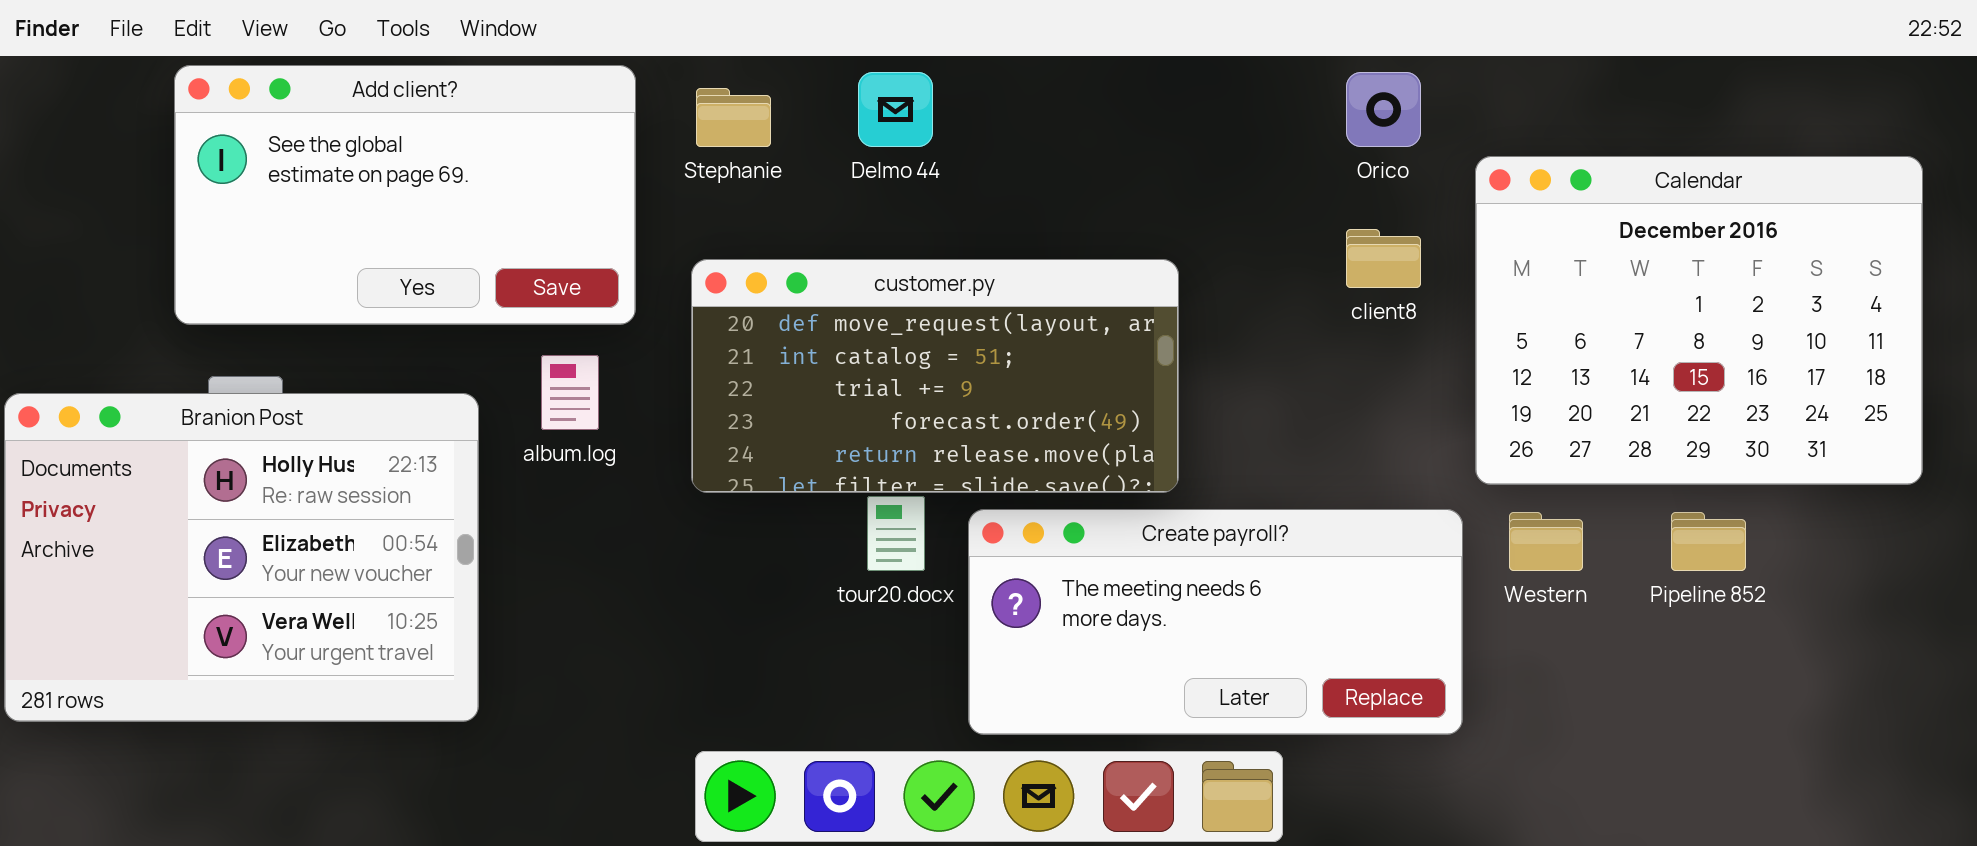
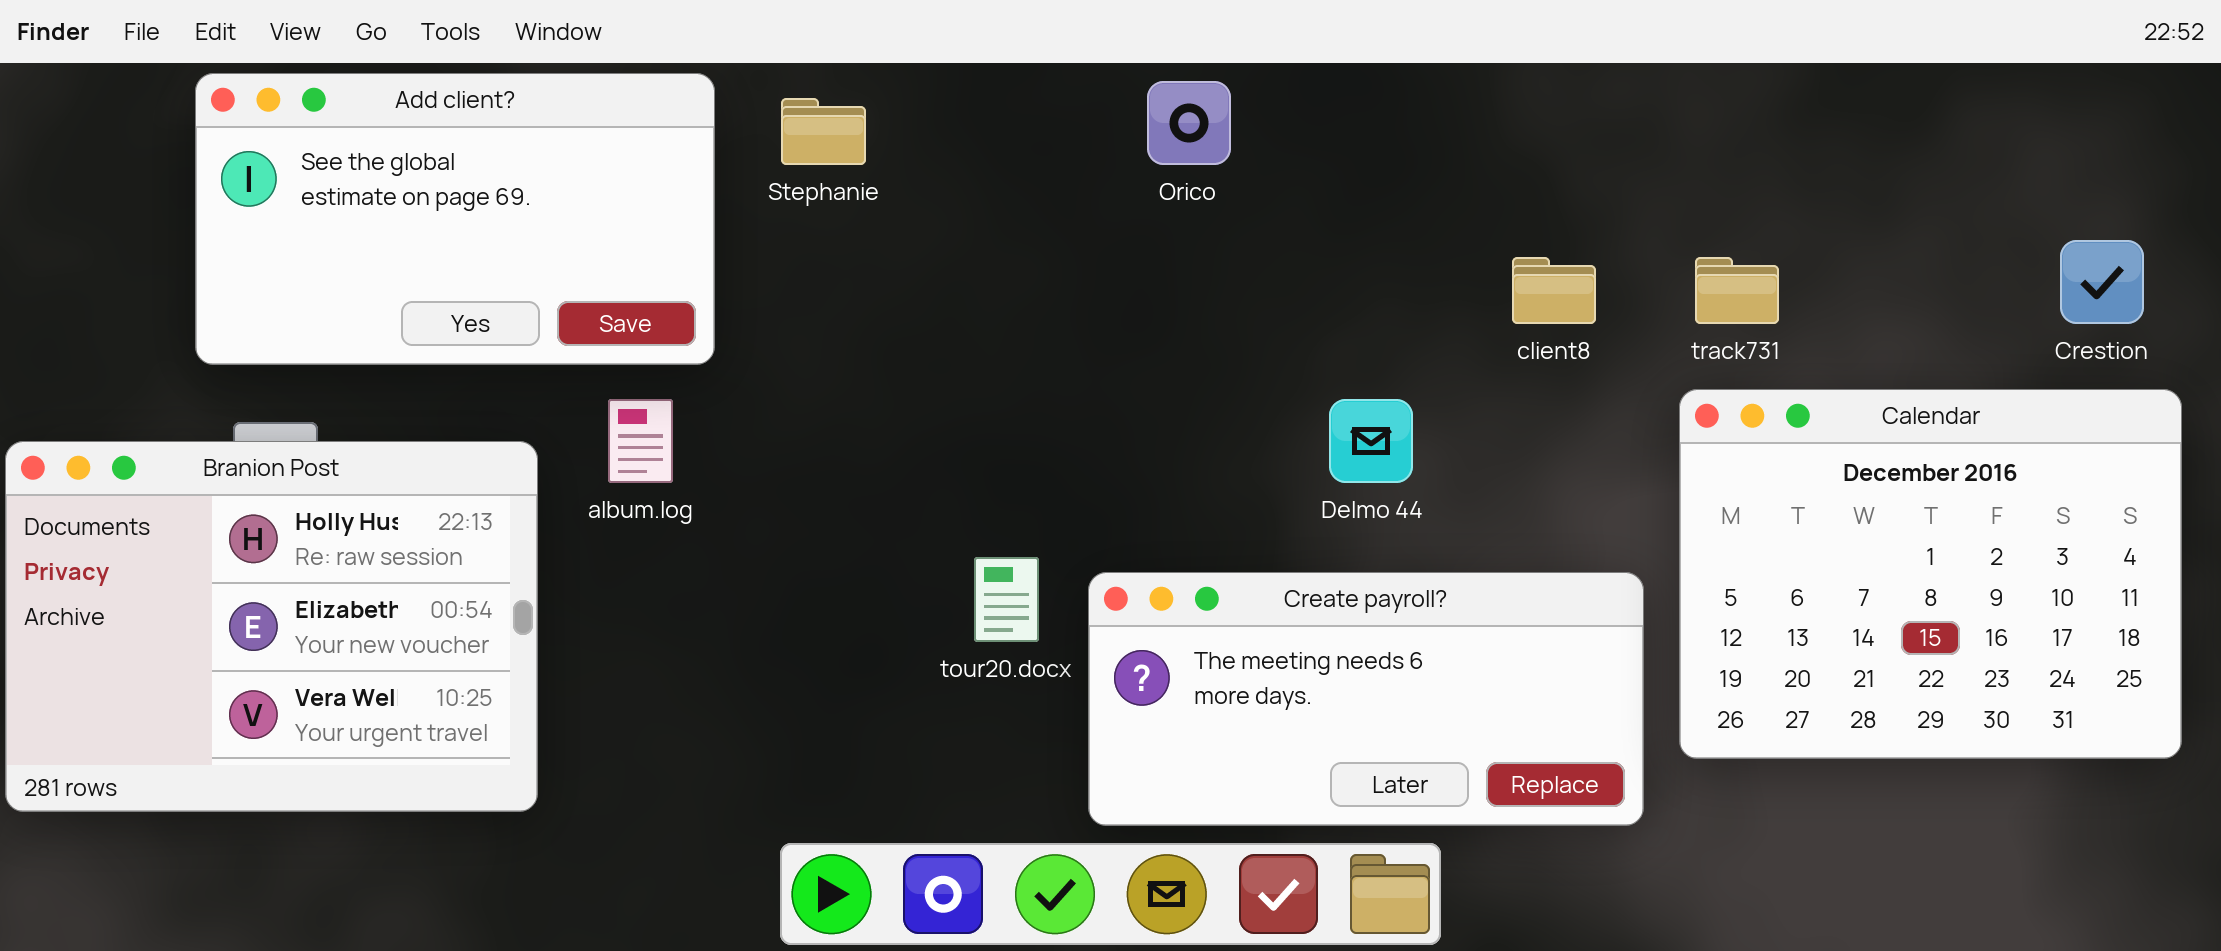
Delmo 44: [858,72,933,147] -> [1329,399,1413,483], moved
Orico: [1346,72,1421,147] -> [1147,81,1231,165], moved
Calendar: [1475,156,1923,485] -> [1679,389,2182,759], moved
customer.py: [691,259,1179,493] -> none, closed

